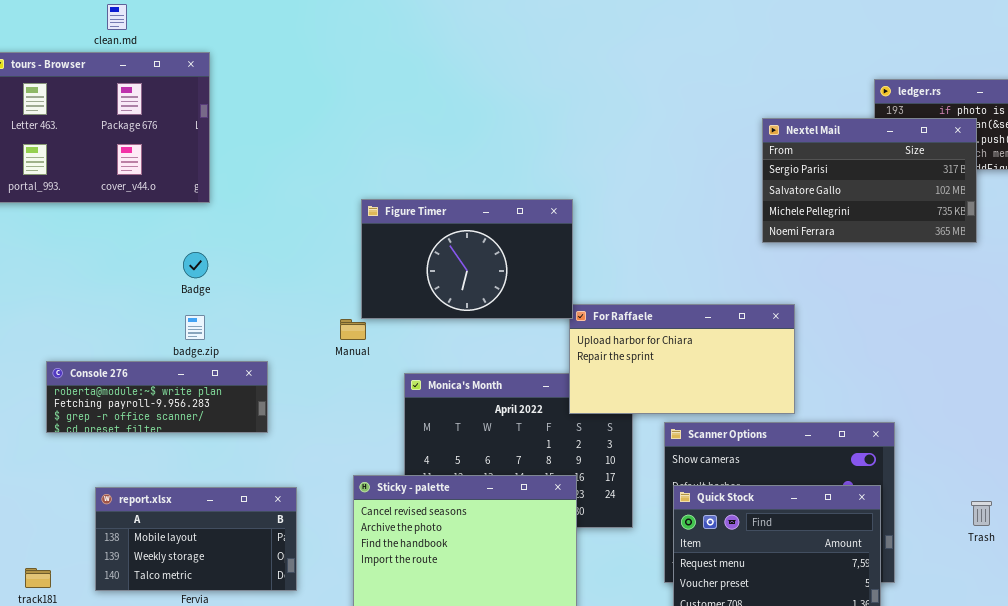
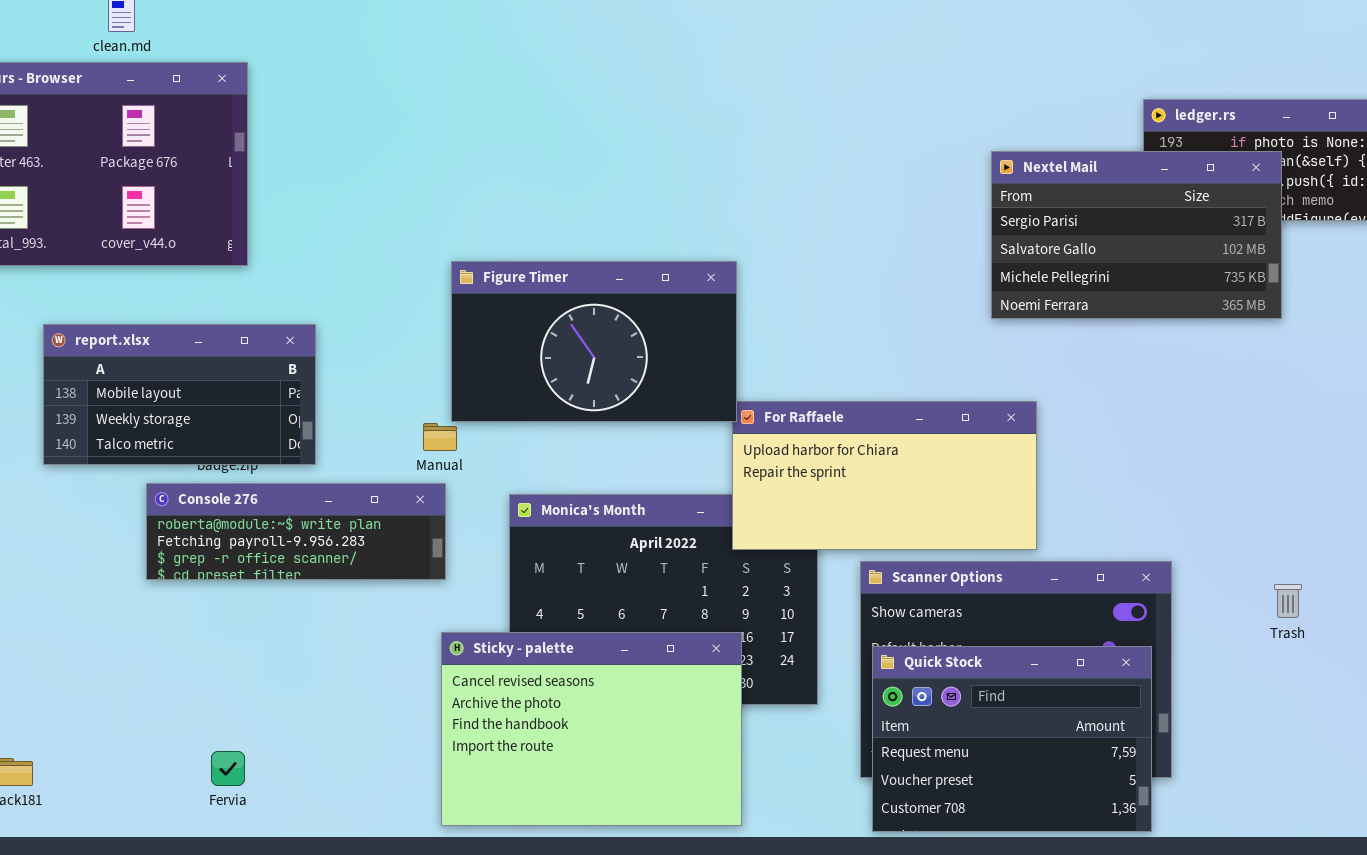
Console 276: [46,361,268,433] -> [146,483,446,580], moved
report.xlsx: [95,487,297,591] -> [43,324,316,465], moved
Trash: [971,501,992,526] -> [1274,584,1302,618], moved

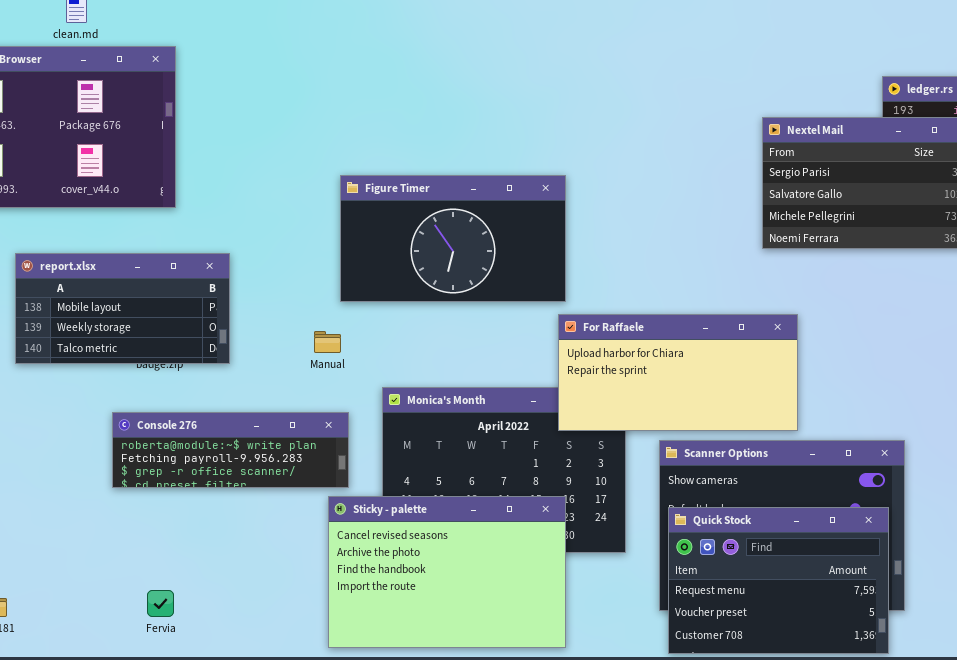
Figure Timer: [451,261,737,422] -> [340,175,566,302], moved
Console 276: [146,483,446,580] -> [112,412,349,488], moved

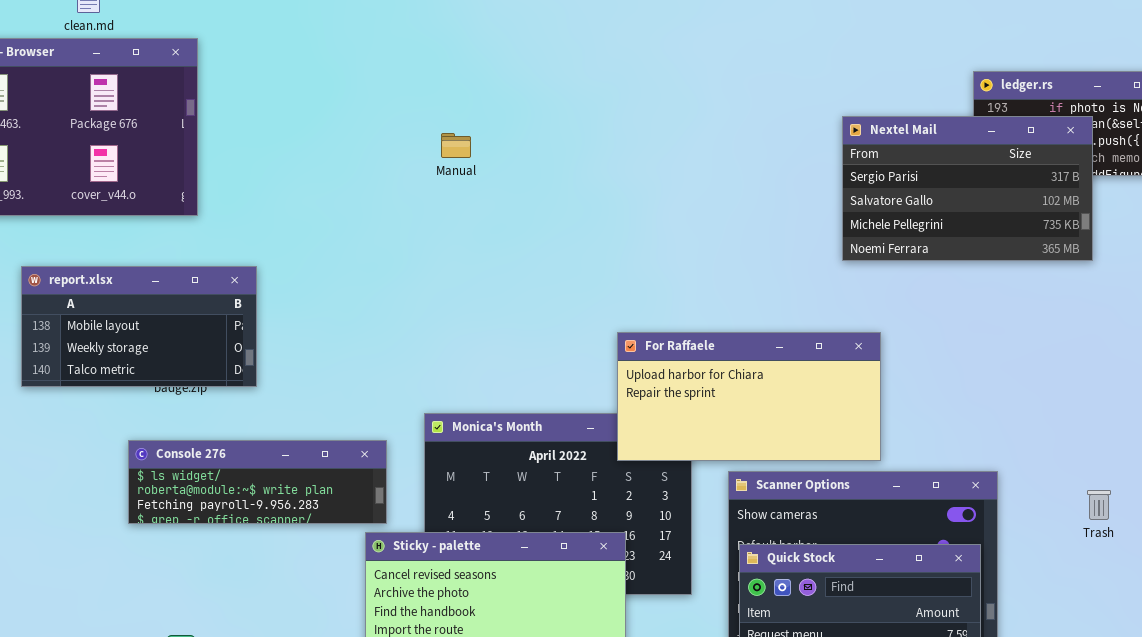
Figure Timer: [340,175,566,302] -> none, closed
Manual: [314,331,341,353] -> [441,133,471,158], moved
Console 276: [112,412,349,488] -> [128,440,387,524], scrolled up 1 row

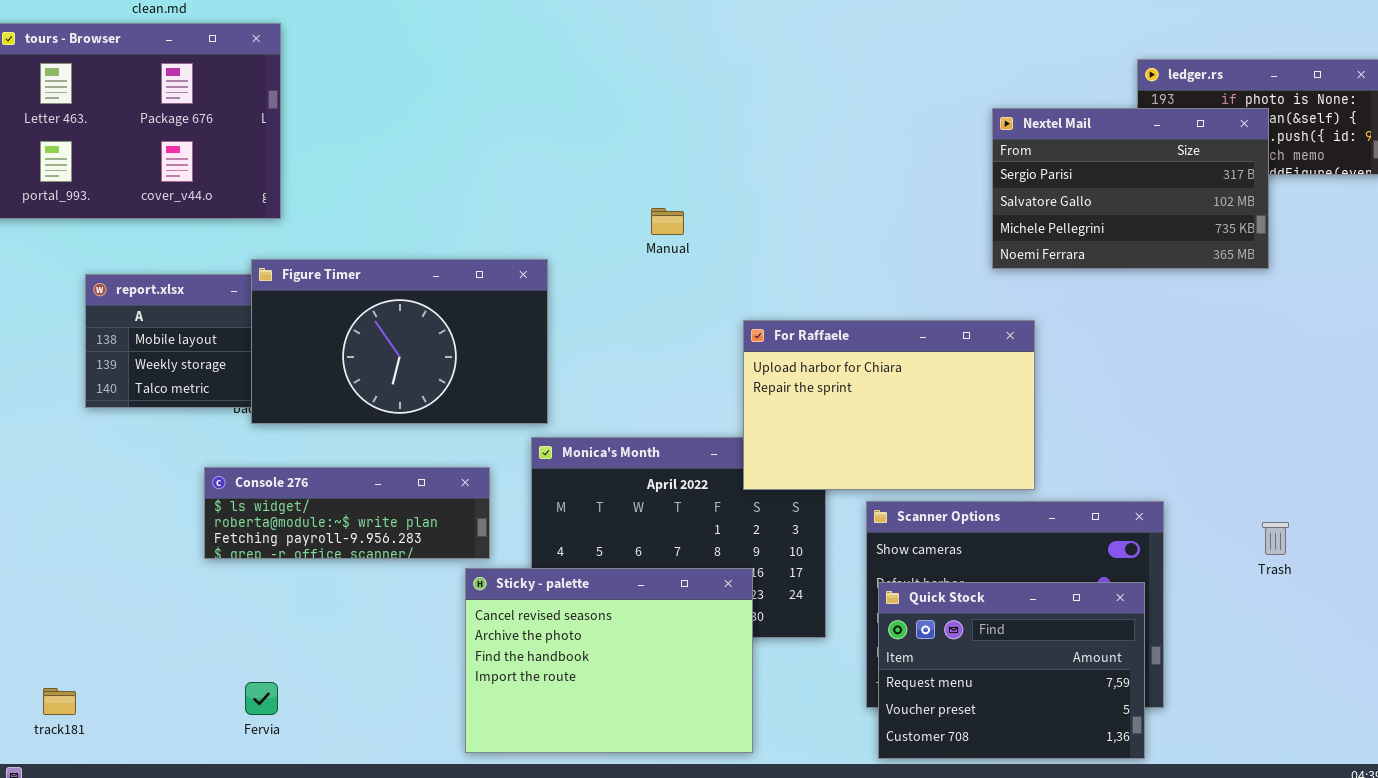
Manual: [441,133,471,158] -> [651,208,684,235], moved
Figure Timer: none -> [251,259,548,424], opened
For Raffaele: [617,332,881,461] -> [743,320,1035,490], resized

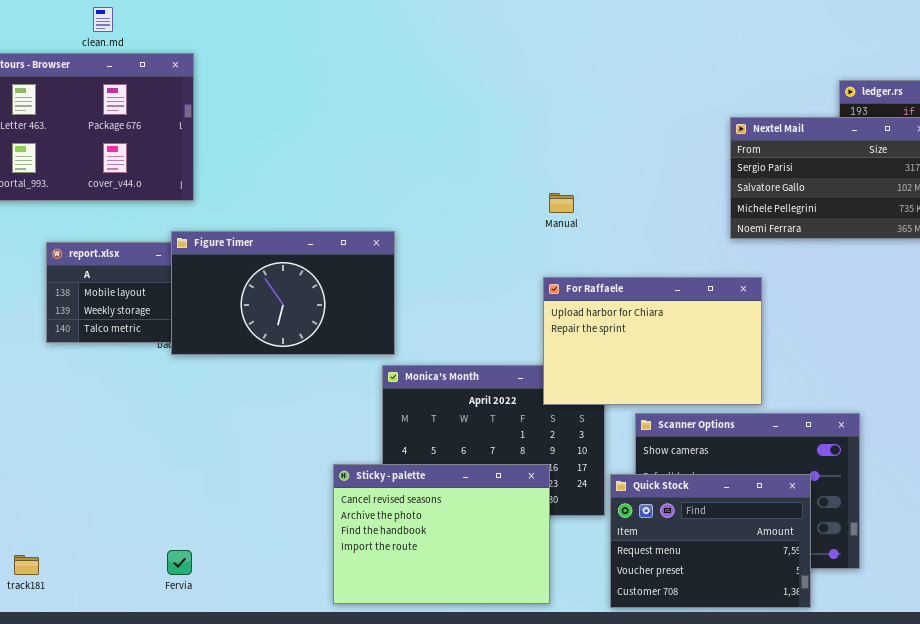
Manual: [651,208,684,235] -> [549,193,574,213], moved
Console 276: [204,467,490,559] -> none, closed
Quick Stock: [878,582,1145,759] -> [610,474,811,608], moved

